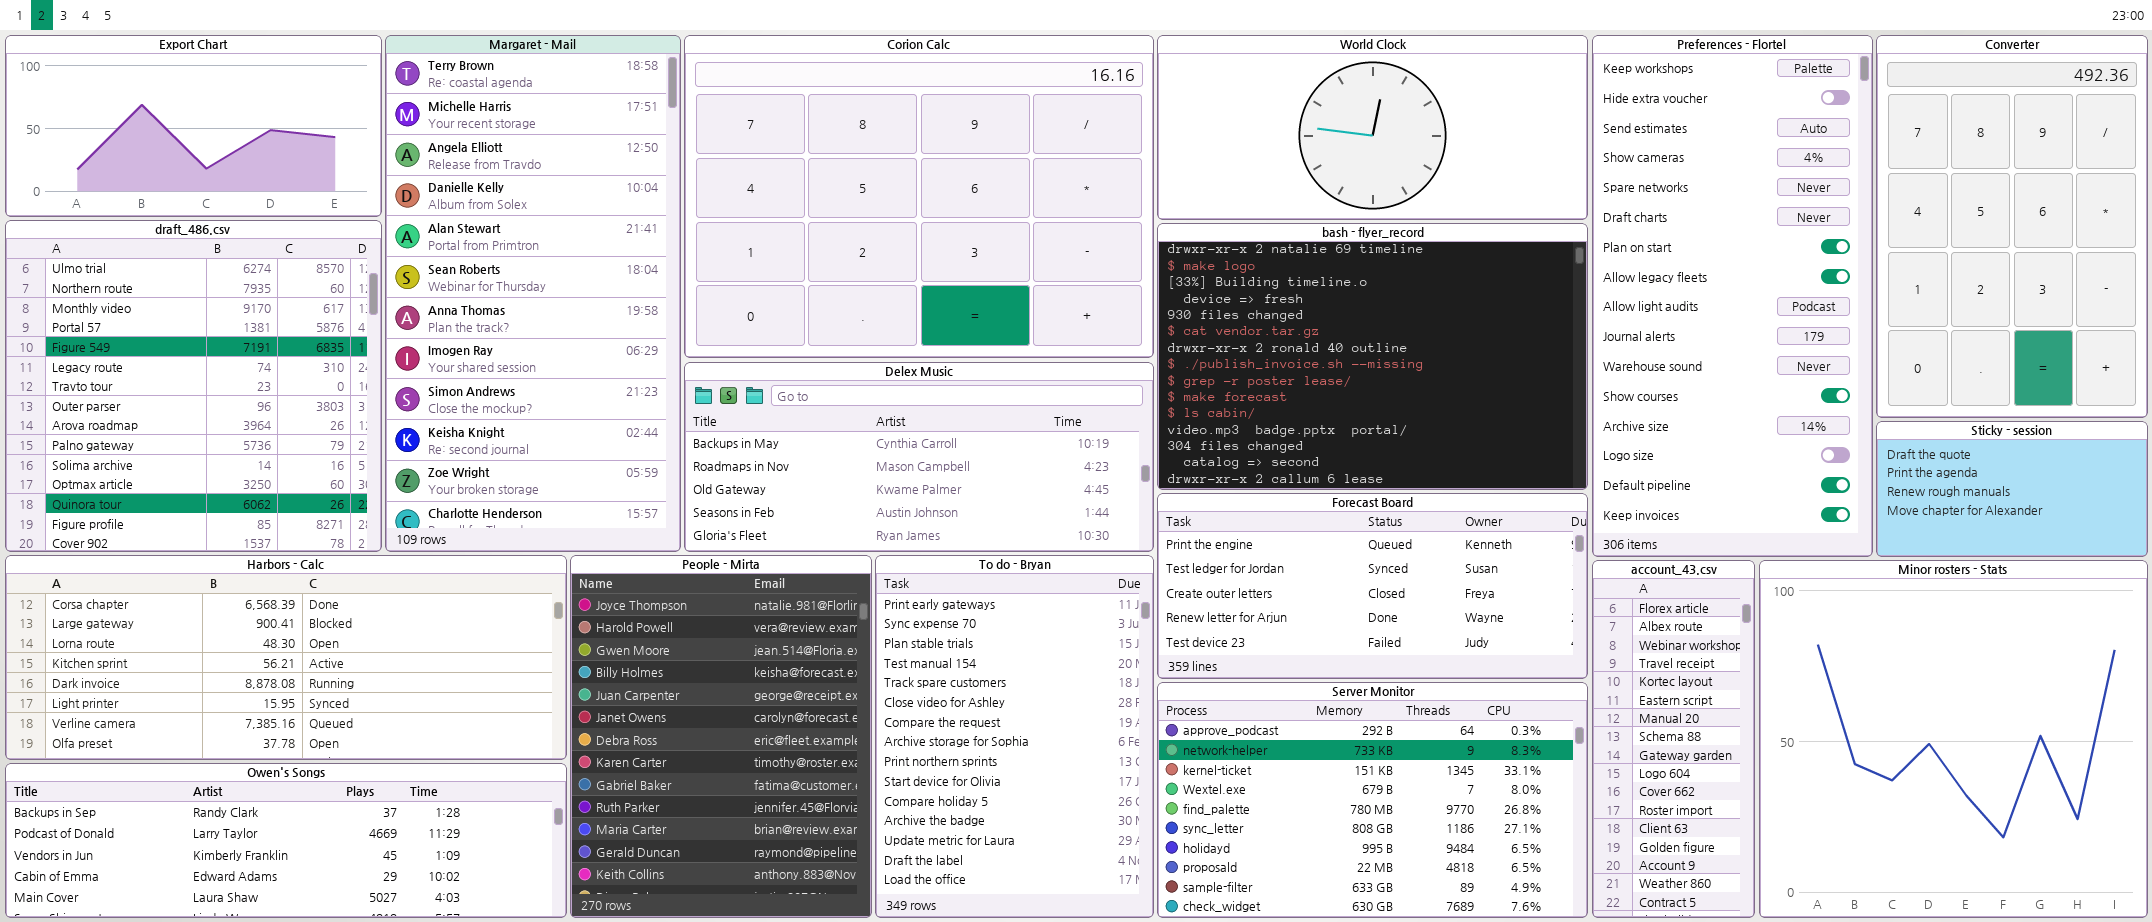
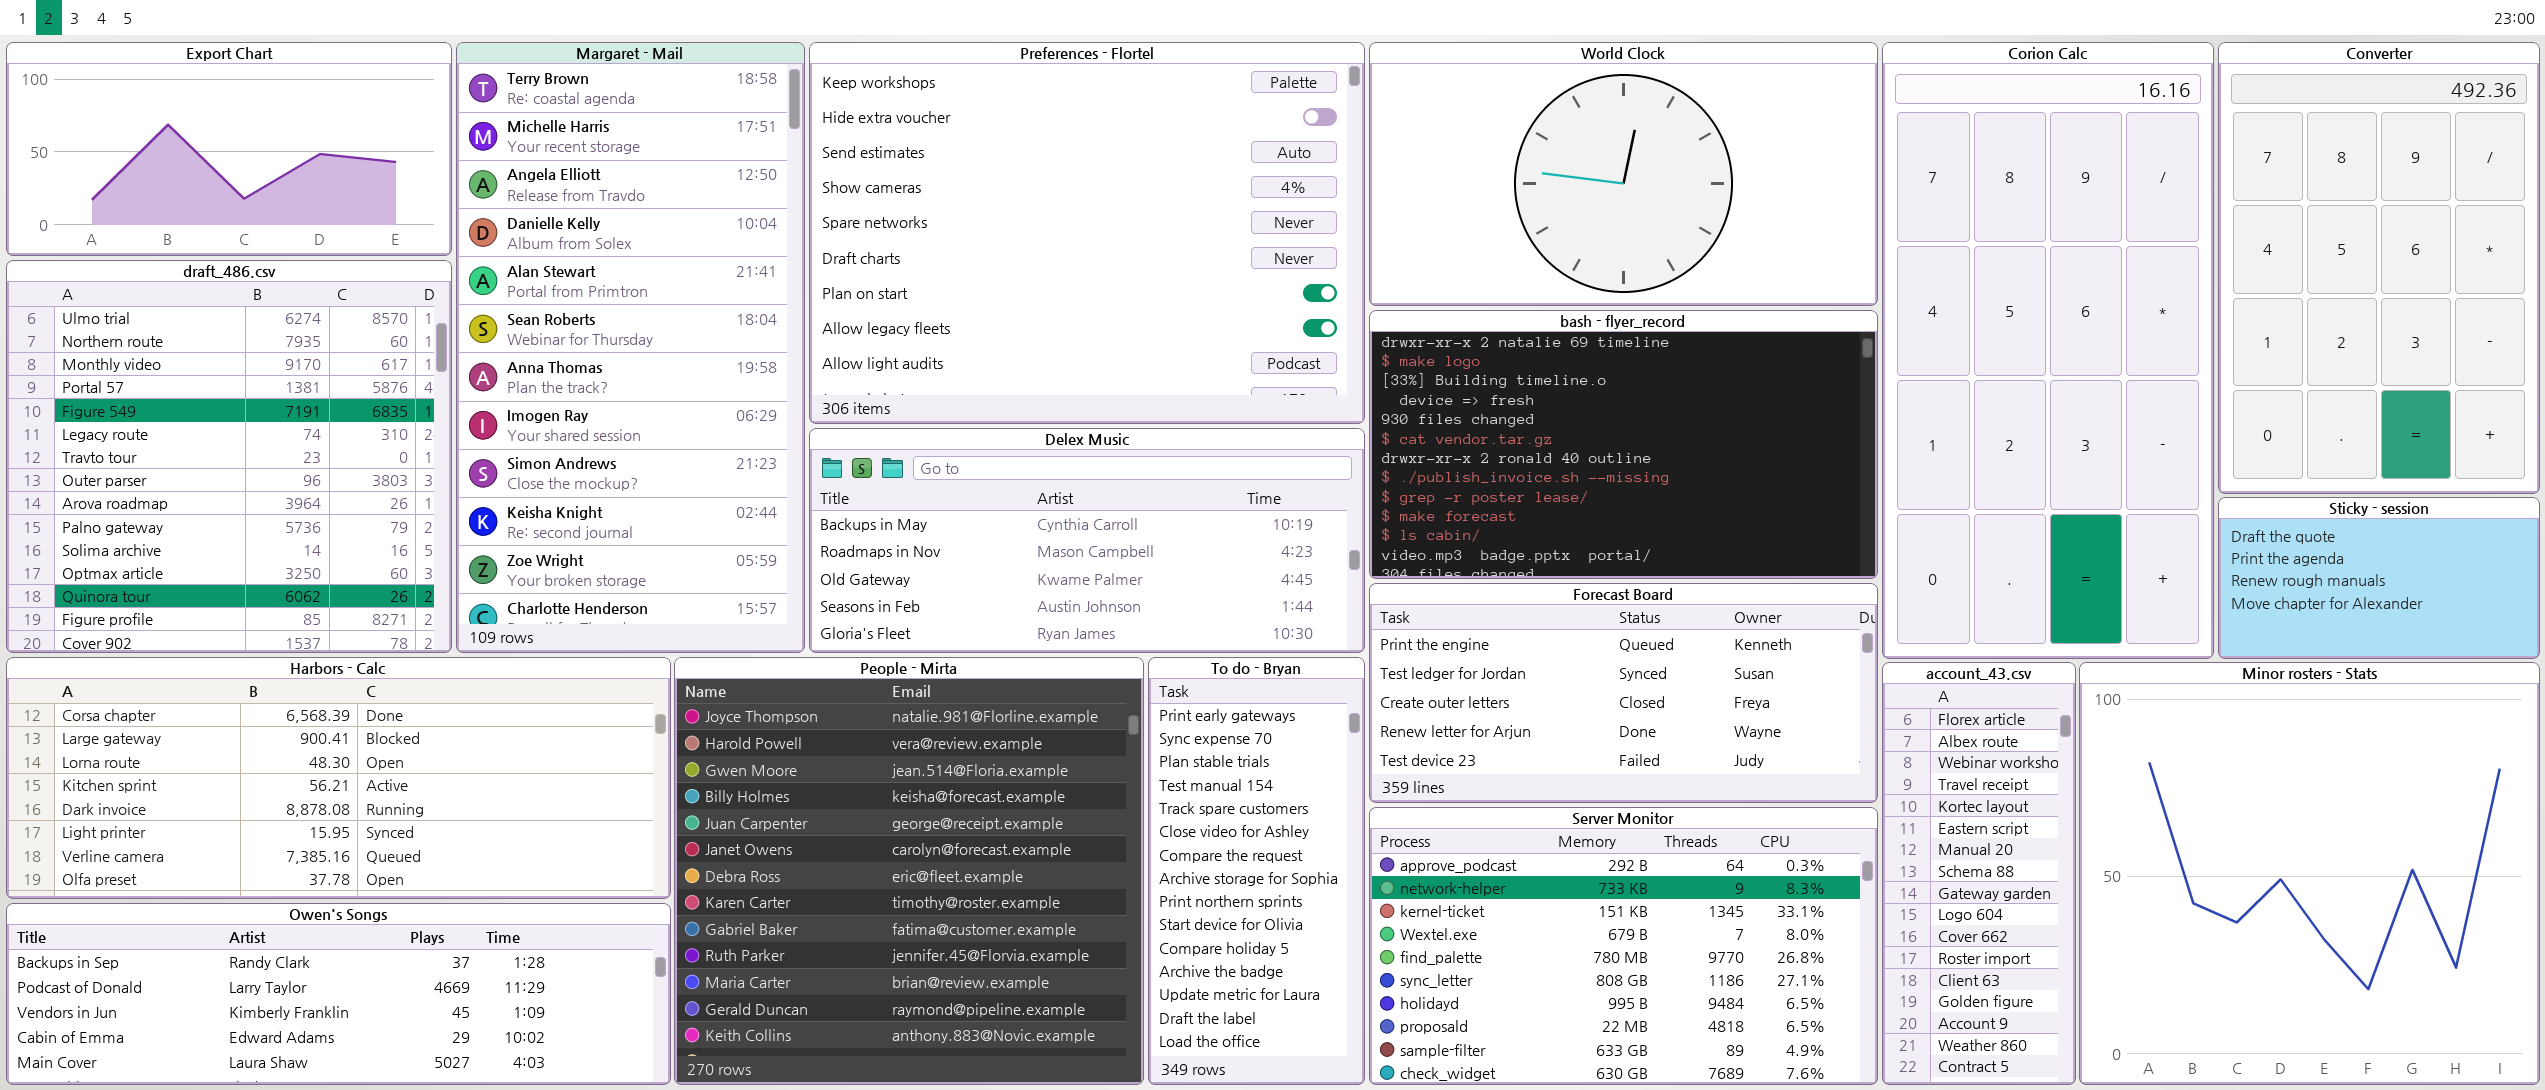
Corion Calc: [684,35,1154,358] -> [1882,42,2214,659], moved, resized
World Clock: [1157,35,1588,220] -> [1369,42,1878,306], resized
Preferences - Flortel: [1592,35,1873,557] -> [809,42,1365,424], moved, resized
bash - flyer_record: [1157,223,1588,490] -> [1369,310,1878,579], resized
People - Mirta: [570,555,872,918] -> [674,657,1144,1085], resized
To do - Bryan: [875,555,1154,918] -> [1148,657,1365,1085], resized

